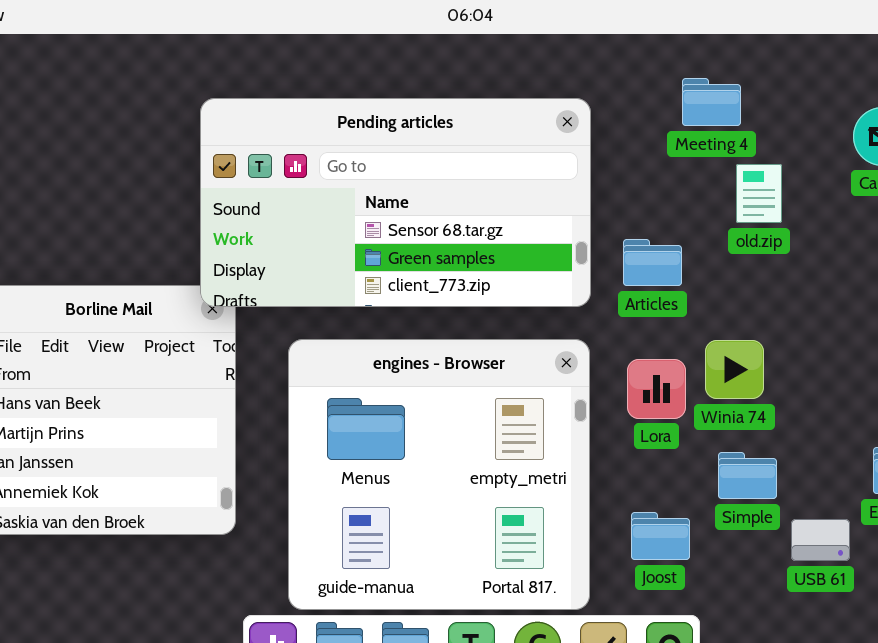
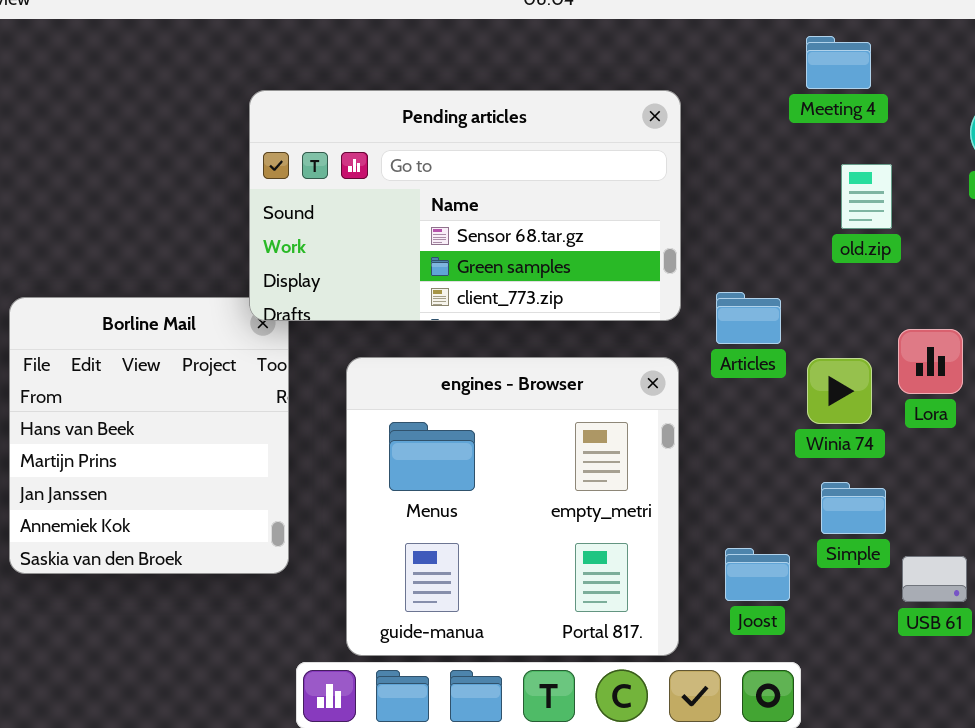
Meeting 4: [682,78,741,126] -> [806,36,871,89], moved
Articles: [623,239,682,286] -> [716,292,781,344], moved
Lora: [627,359,686,419] -> [898,329,963,394], moved

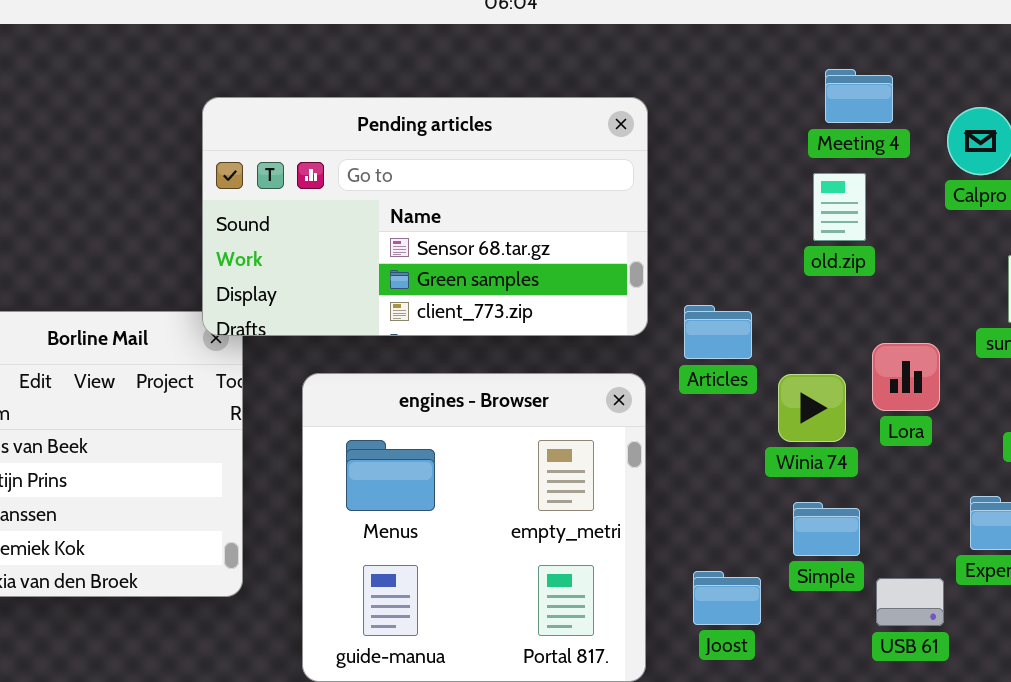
Meeting 4: [806,36,871,89] -> [825,69,893,123], moved

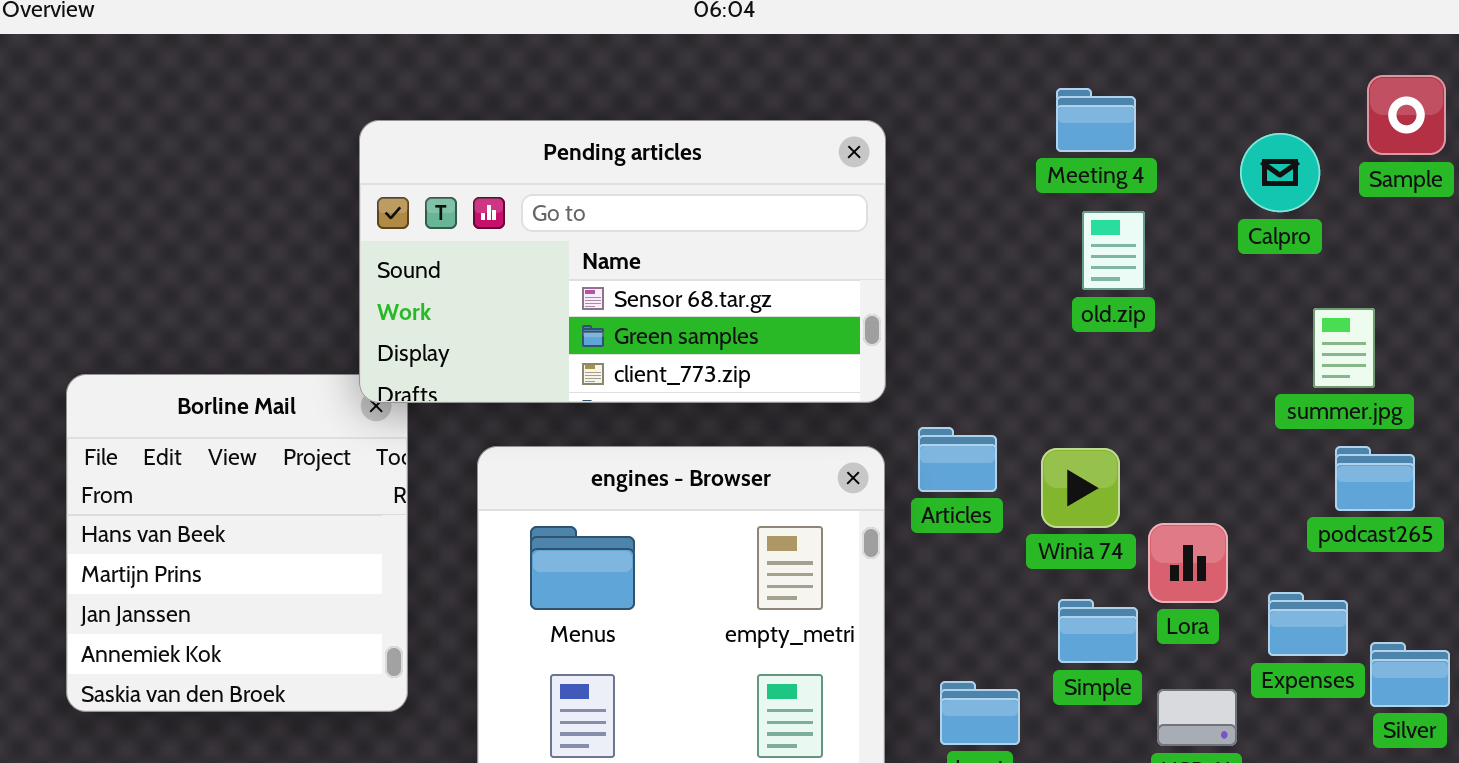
Meeting 4: [825,69,893,123] -> [1056,88,1136,152], moved
Articles: [684,305,752,359] -> [918,427,997,492], moved
Lora: [872,343,940,411] -> [1148,523,1228,603], moved

